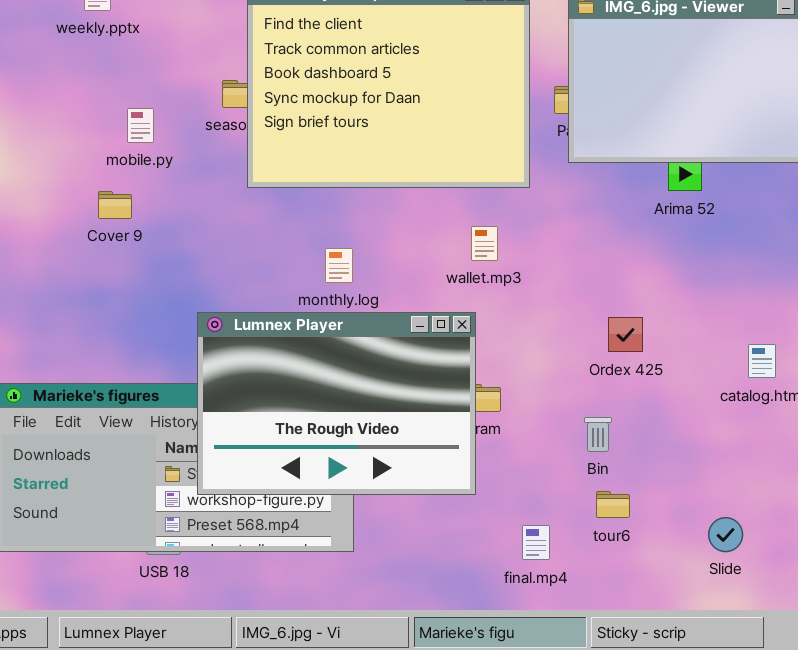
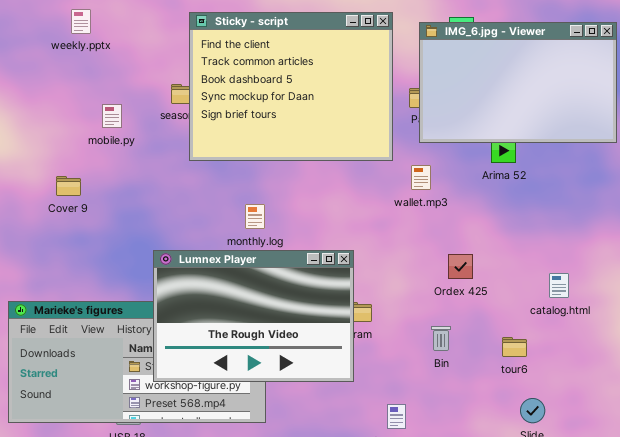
Cover 9: [98,191,132,219] -> [56,176,81,196], moved
wallet.mp3: [471,226,498,261] -> [411,165,431,190], moved
tour6: [596,491,630,518] -> [502,337,527,357], moved

